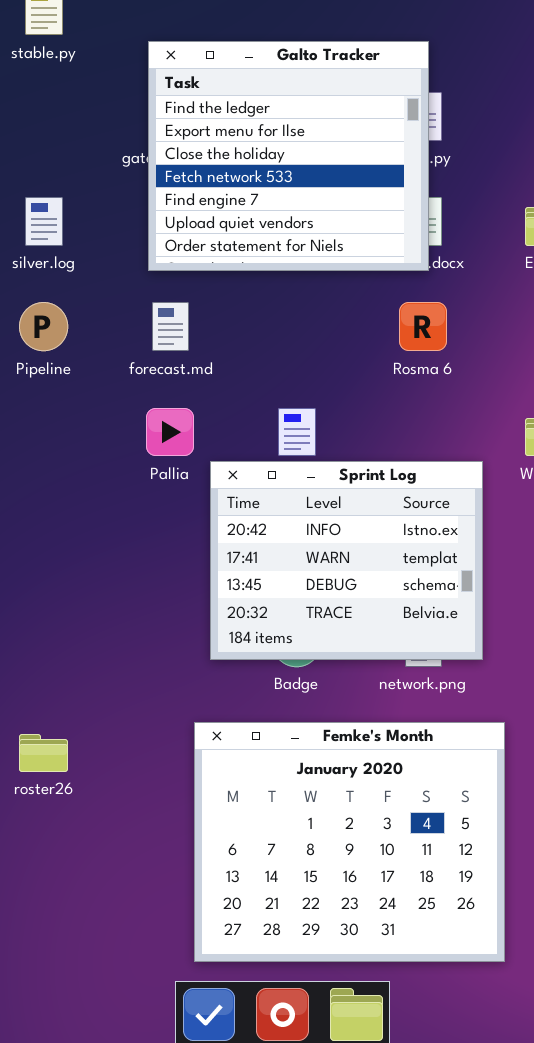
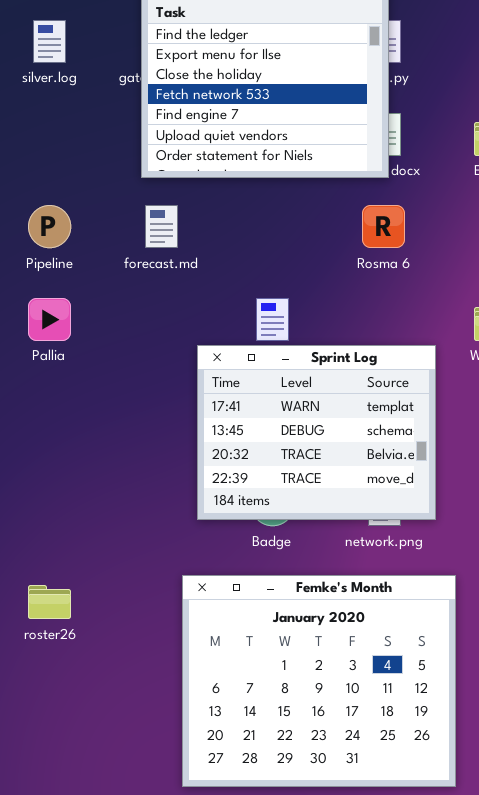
silver.log: [25,197,63,246] -> [33,20,66,63], moved
Pallia: [146,408,194,456] -> [28,298,71,341], moved
Sprint Log: [210,461,483,660] -> [197,345,436,520], scrolled down 1 row

